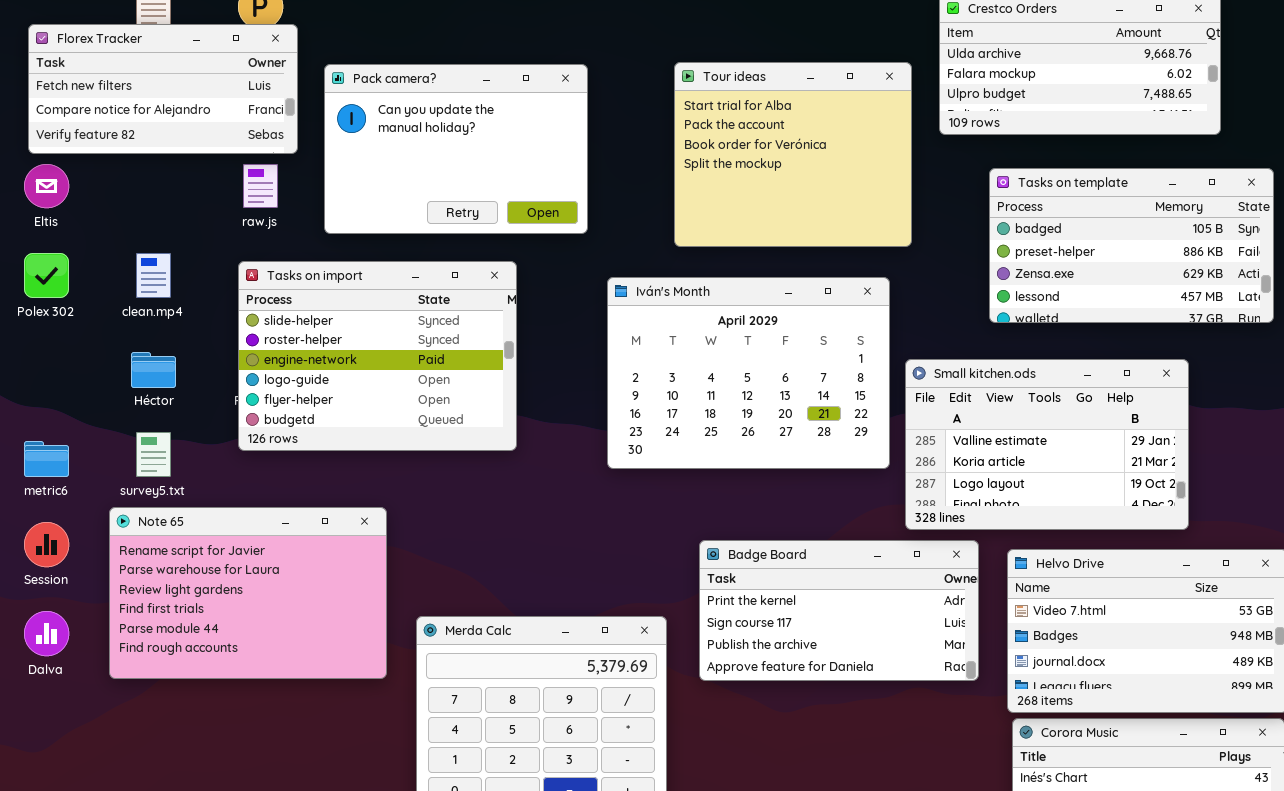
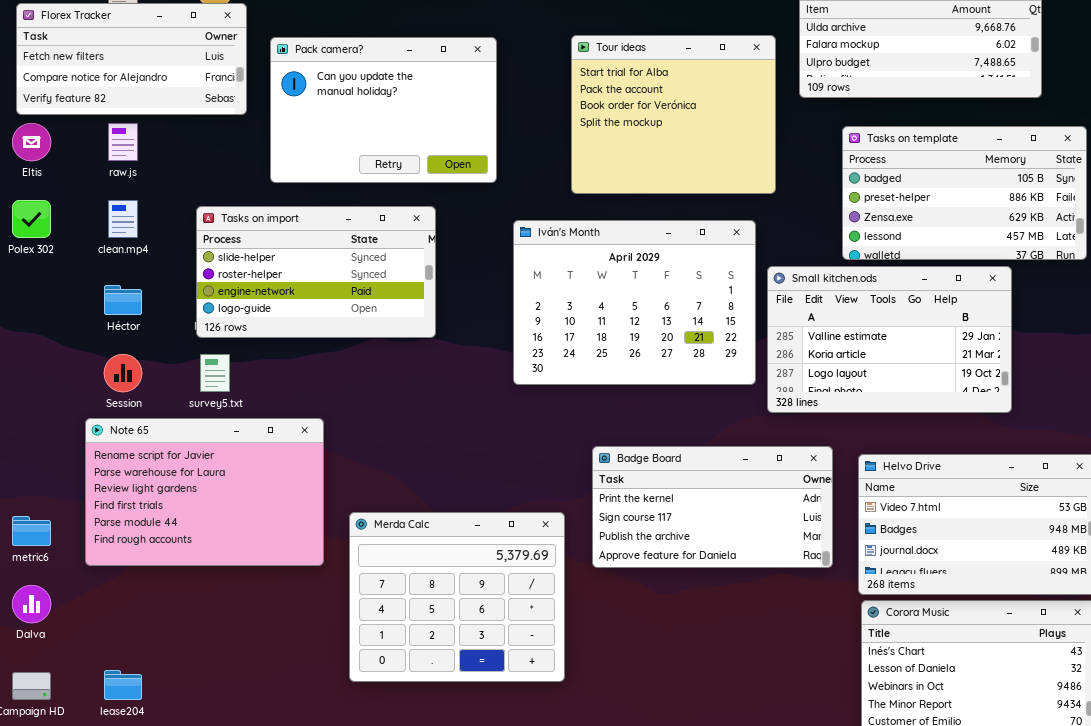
raw.js: [243,164,278,208] -> [108,123,138,161], moved
Tasks on import: [238,261,517,451] -> [196,206,436,338], resized
Small kitchen.ods: [905,359,1189,530] -> [767,266,1012,413], moved
survey5.txt: [136,432,171,477] -> [200,354,230,392], moved
metric6: [24,441,69,477] -> [12,516,51,546], moved
Session: [24,522,69,567] -> [104,354,142,392], moved
Dalva: [24,611,69,656] -> [12,585,51,623], moved

